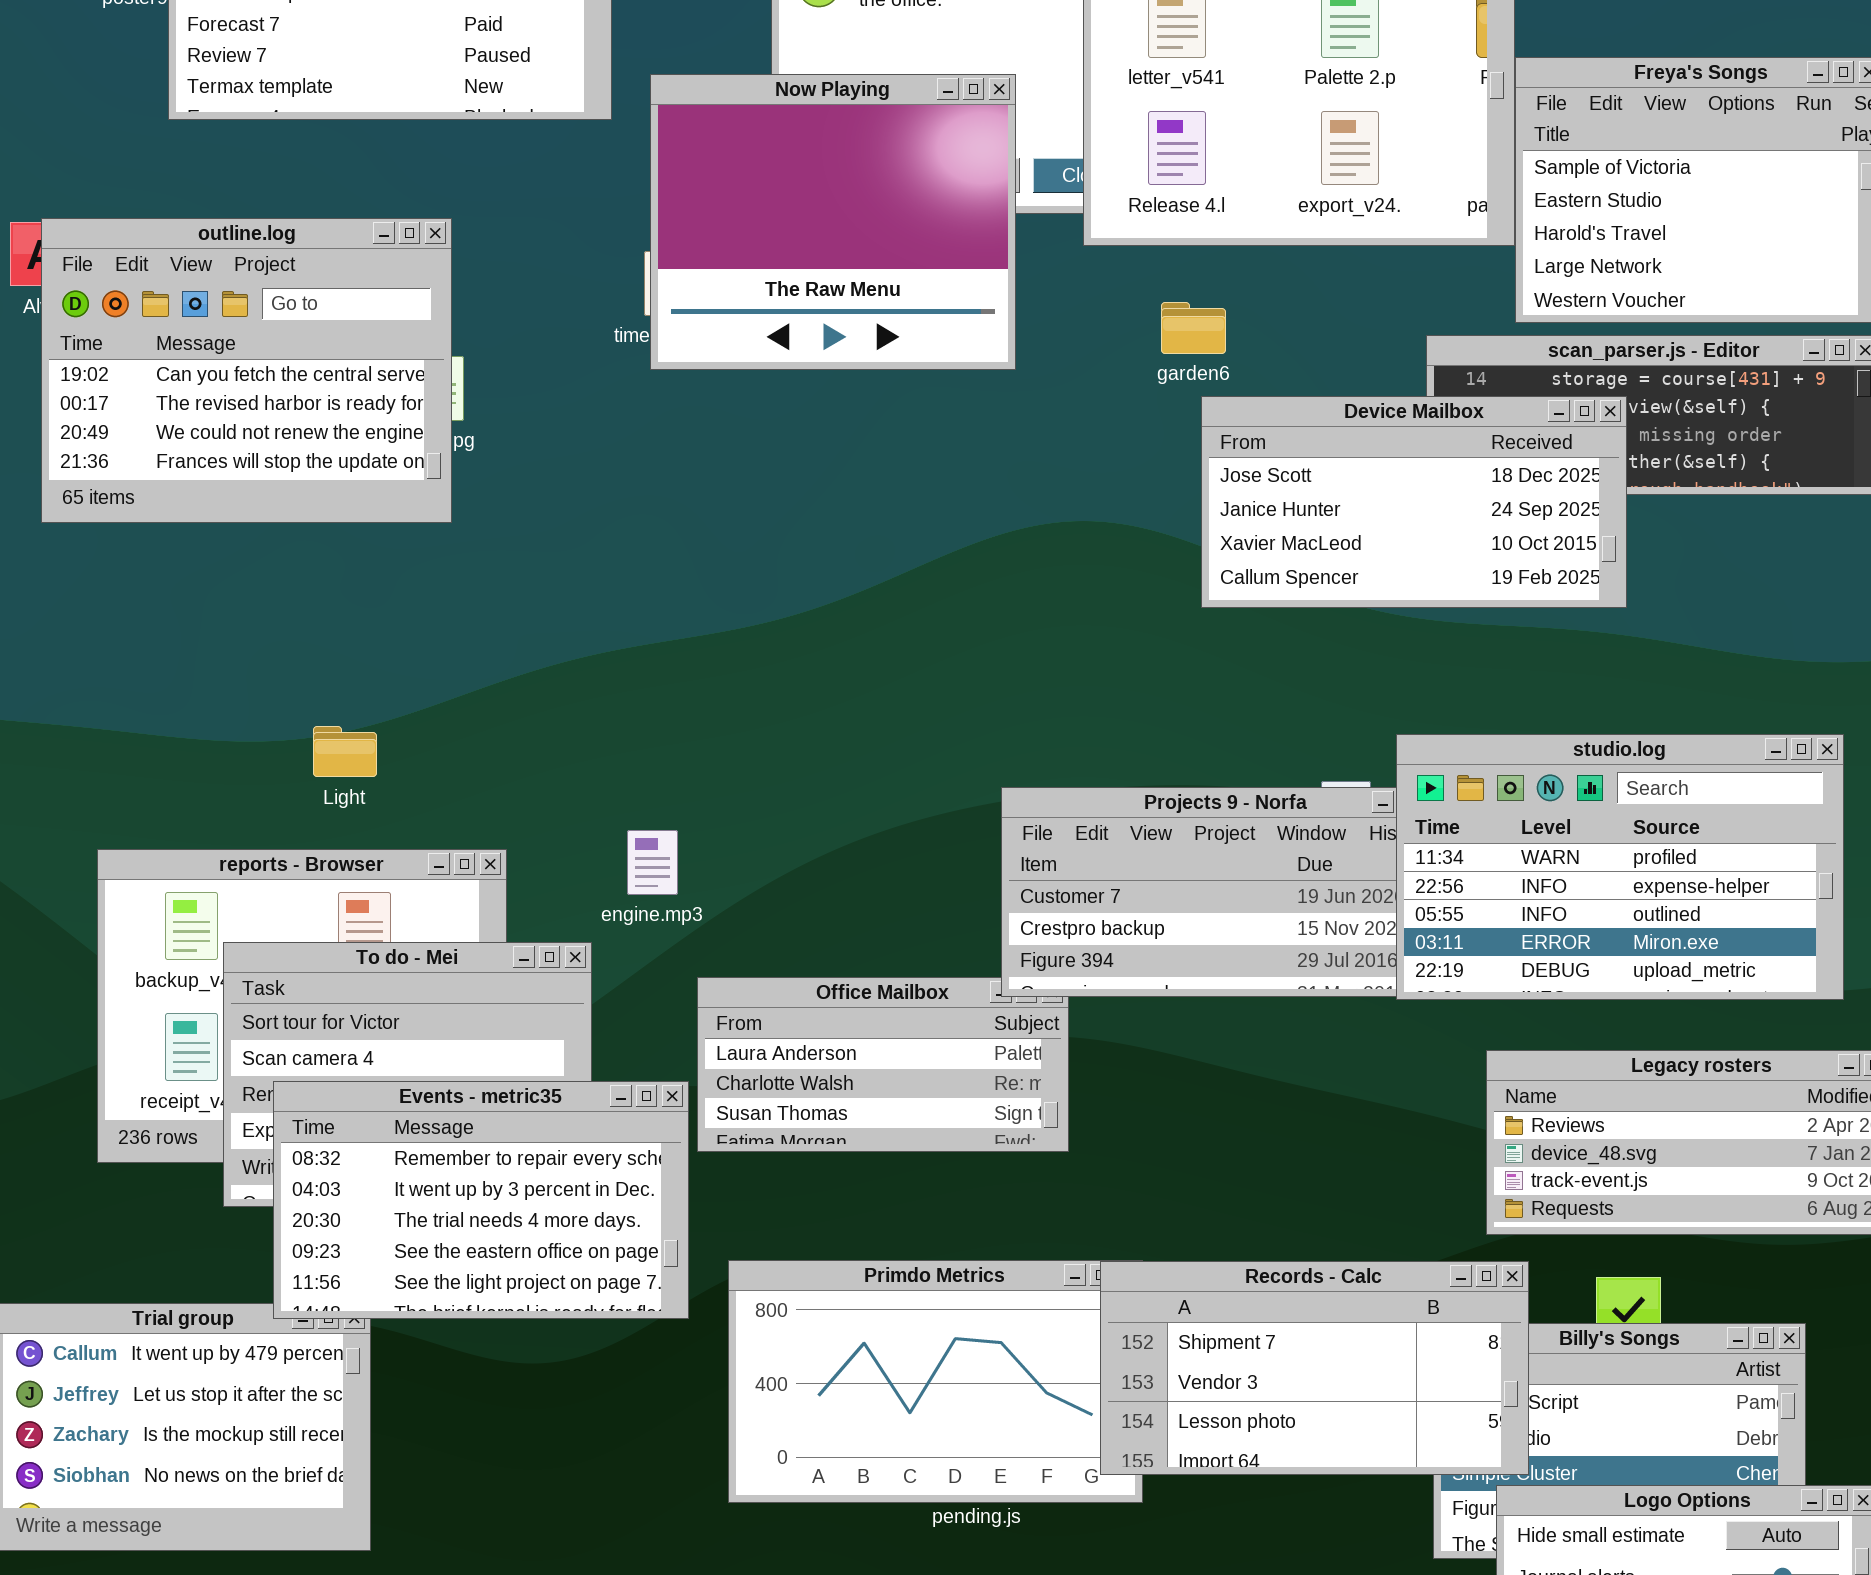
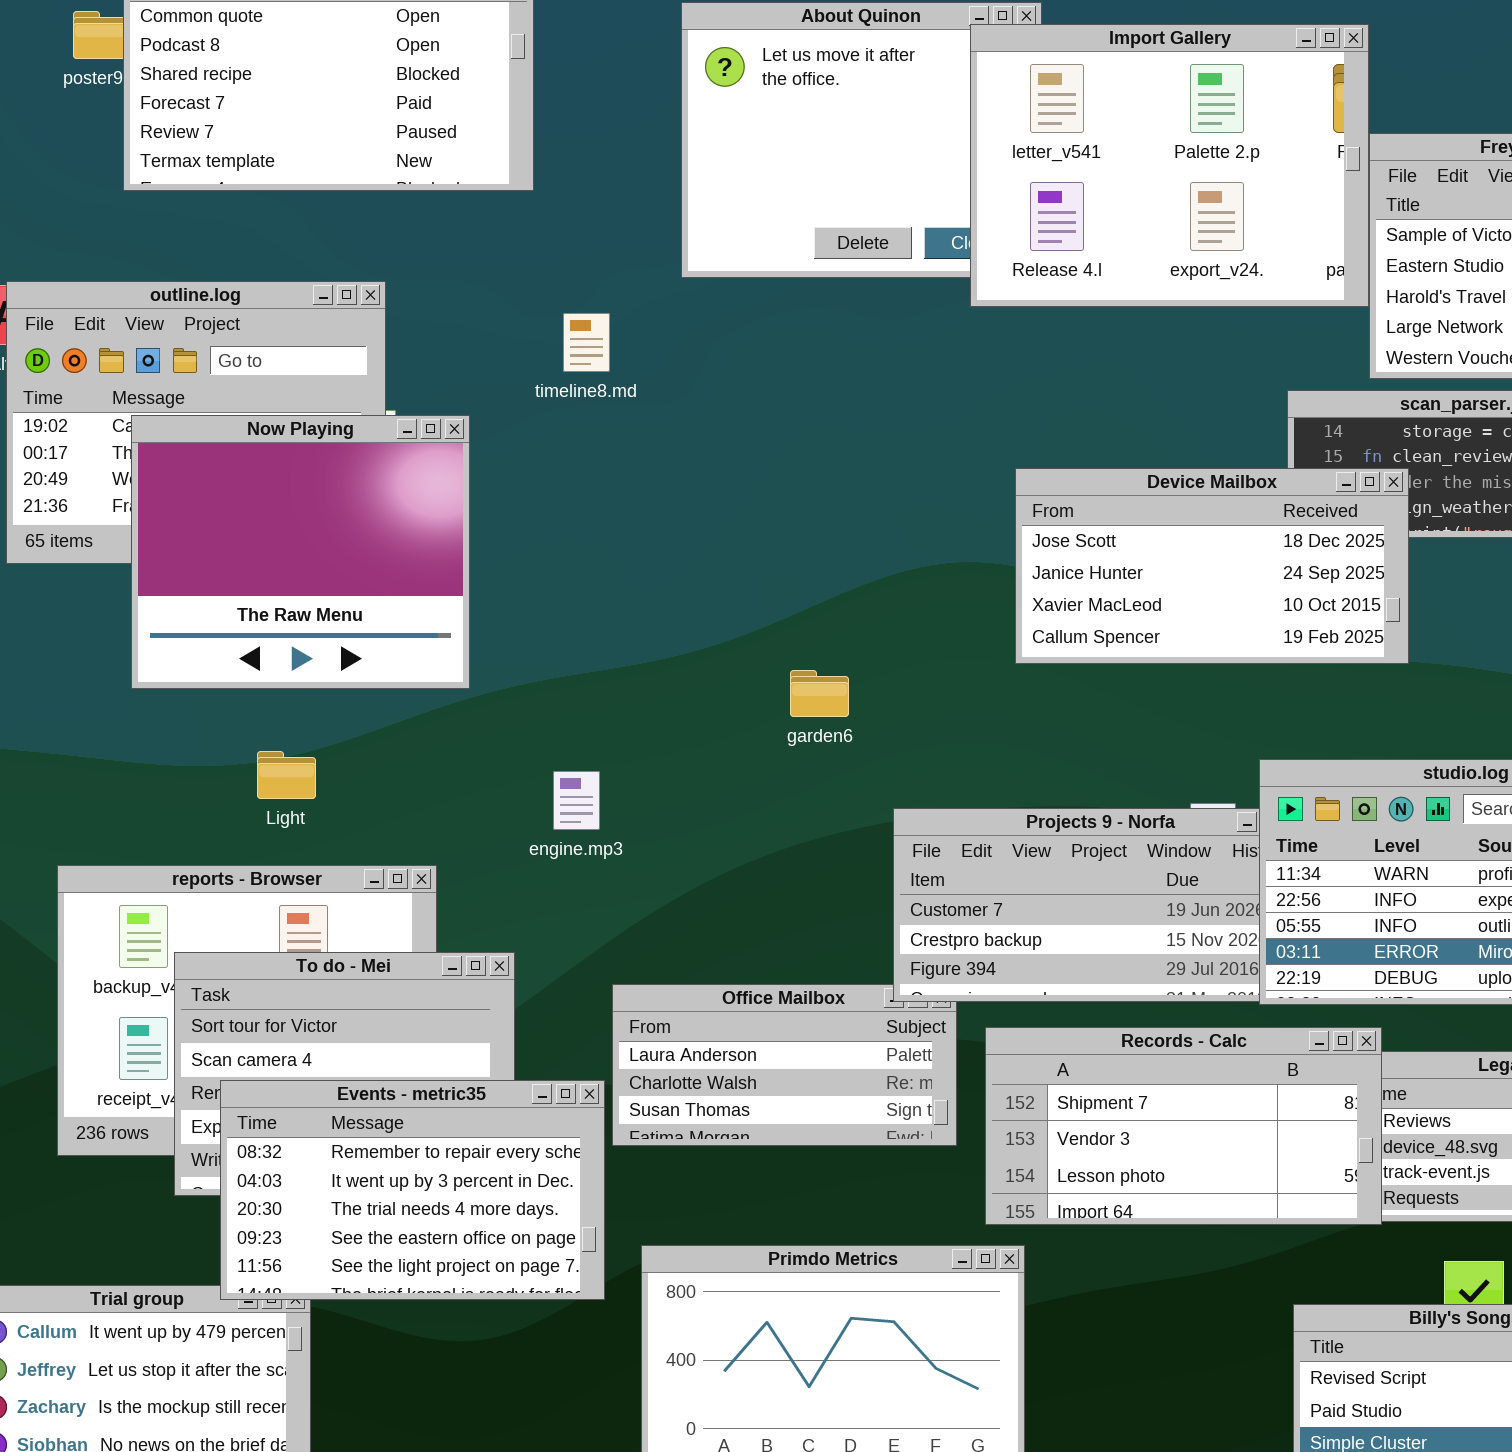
Now Playing: [650,74,1016,370] -> [131,415,470,689], moved
garden6: [1161,302,1226,354] -> [790,670,849,717], moved
Device Mailbox: [1201,396,1627,608] -> [1015,468,1409,664], moved
engine.mp3: [627,830,678,895] -> [553,771,600,830], moved
Records - Calc: [1100,1261,1529,1475] -> [985,1027,1382,1225], moved

